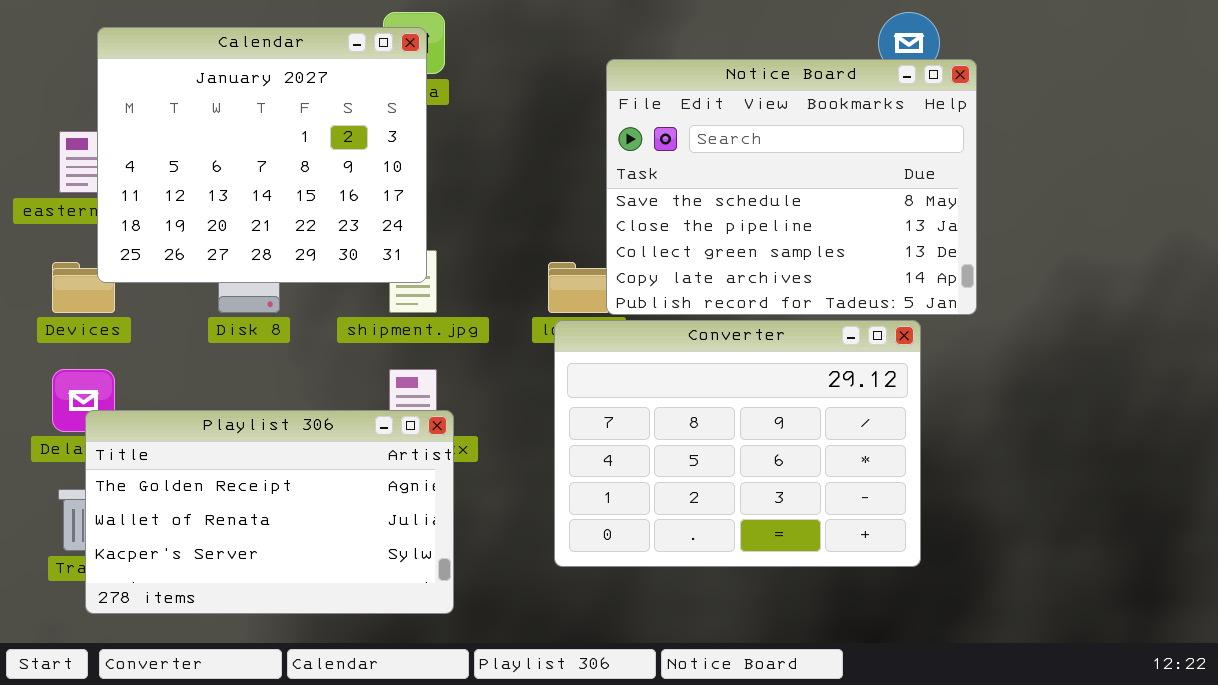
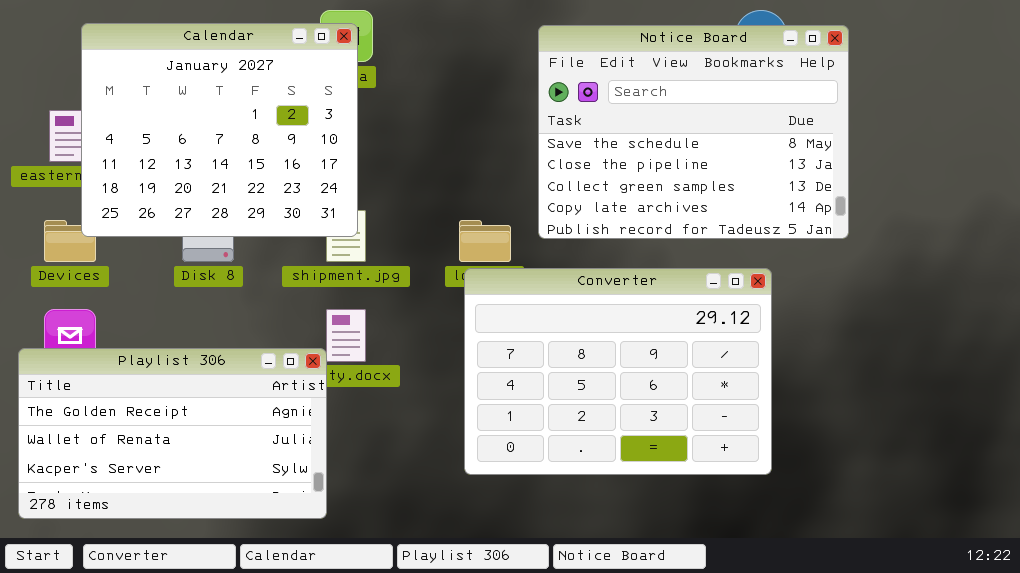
Notice Board: [606,59,977,315] -> [538,25,849,239], moved
Playlist 306: [85,410,454,614] -> [18,348,327,519], moved

